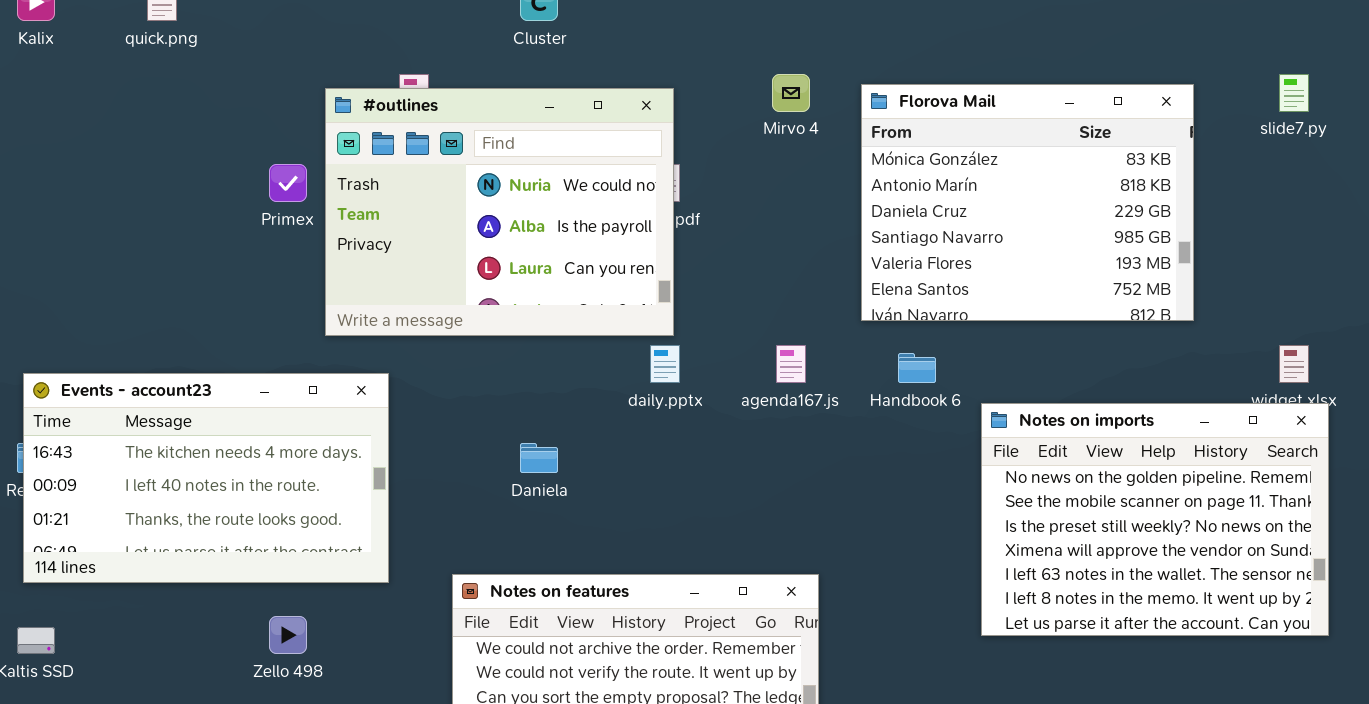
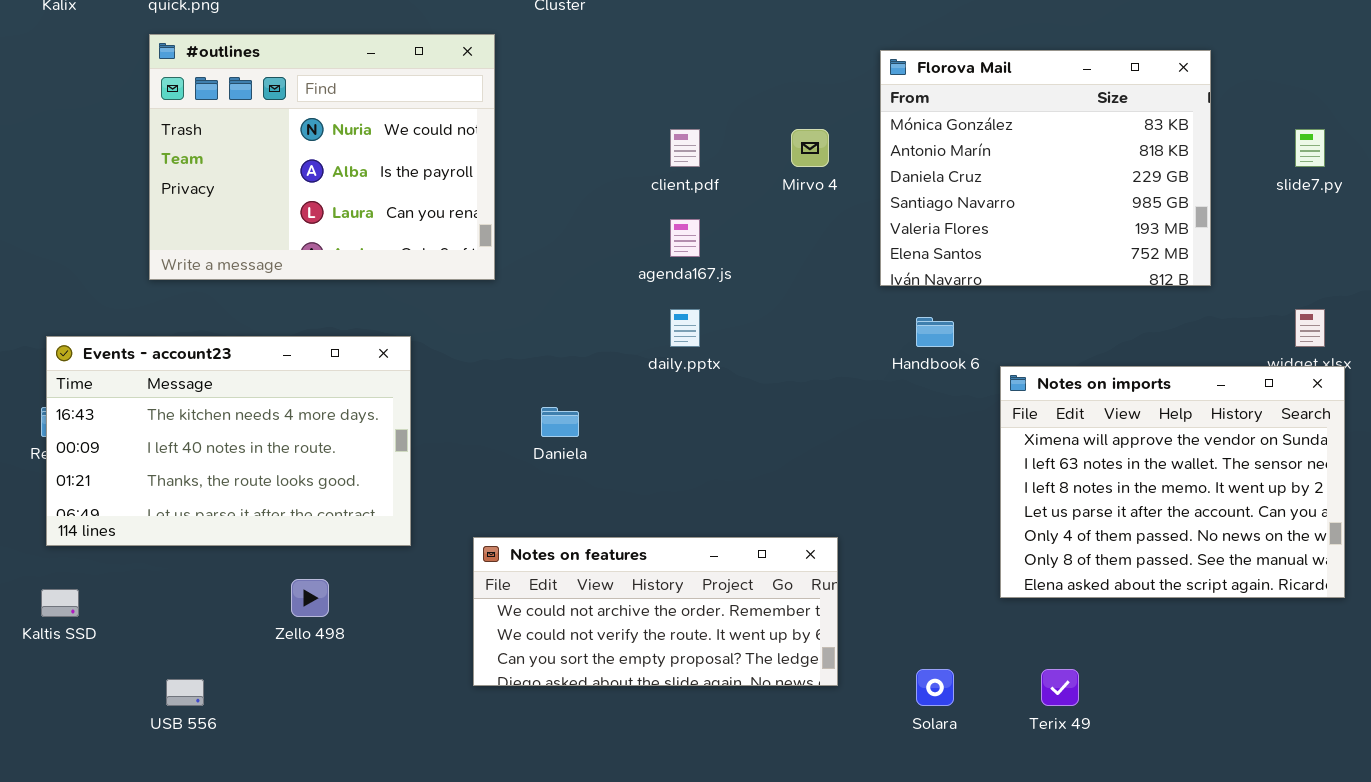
Mirvo 4: [772,74,810,112] -> [791,129,829,167], moved
slide7.py: [1279,74,1309,112] -> [1295,129,1325,167], moved
#outlines: [325,88,674,336] -> [149,34,495,280], moved
agenda167.js: [776,345,806,383] -> [670,219,700,257], moved
Notes on imports: [981,403,1329,636] -> [1000,366,1345,598], scrolled down 3 rows

